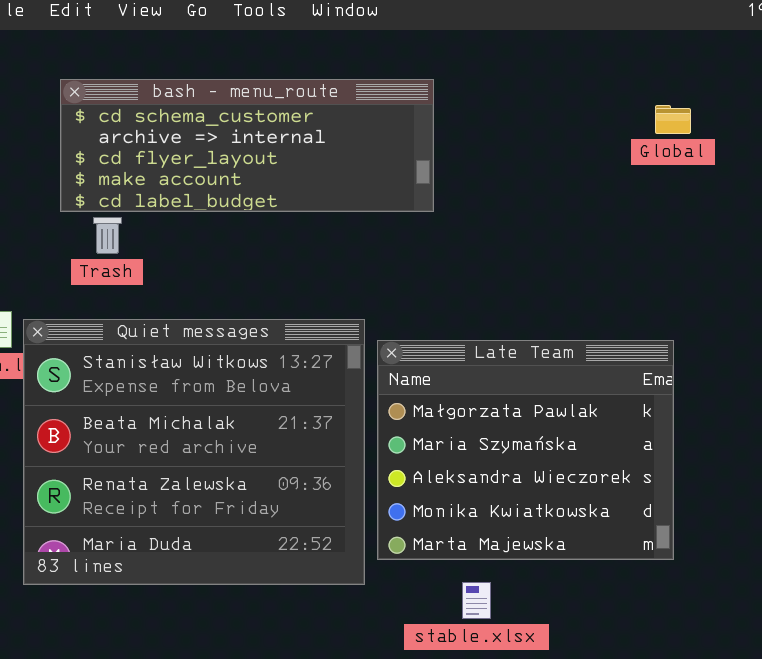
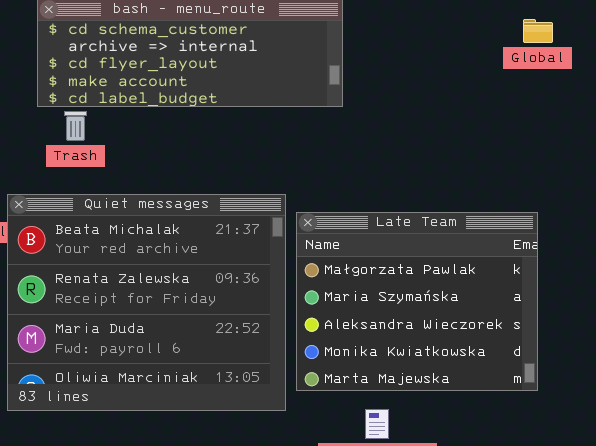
Quiet messages: [23,319,365,585] -> [7,194,286,411], scrolled down 1 row

